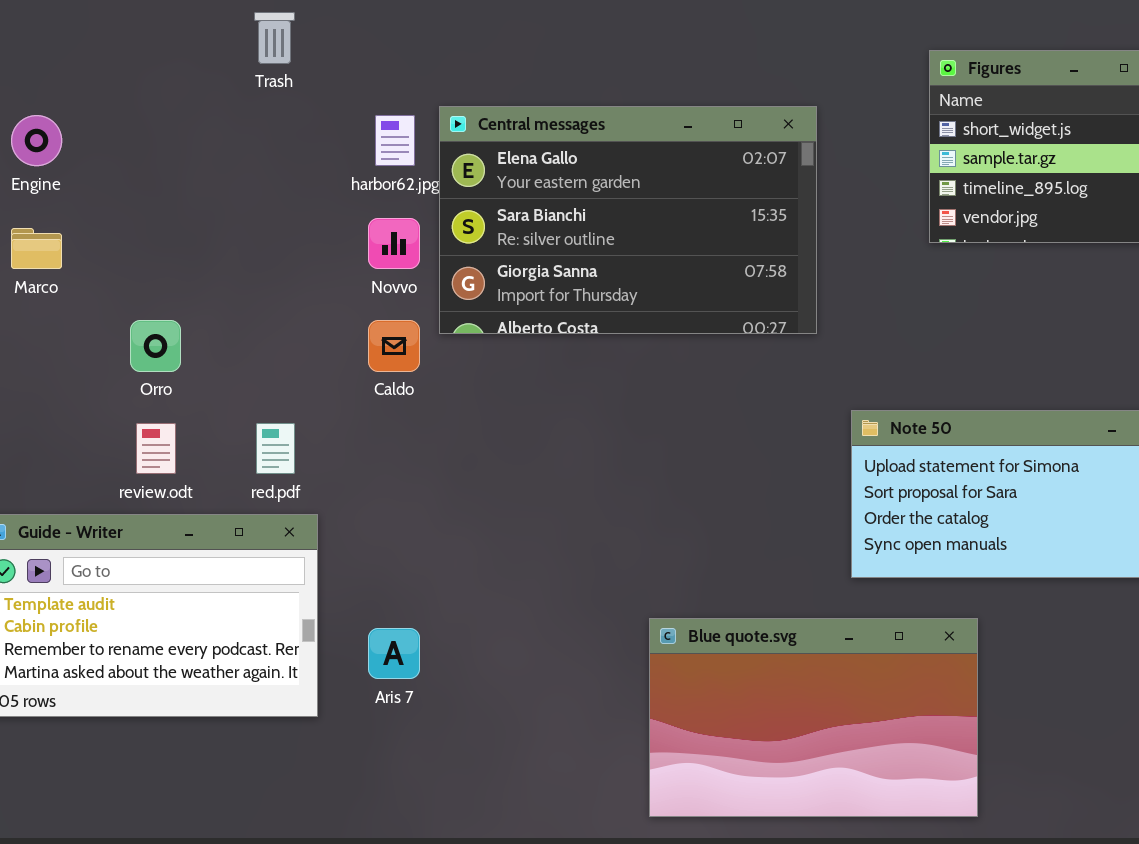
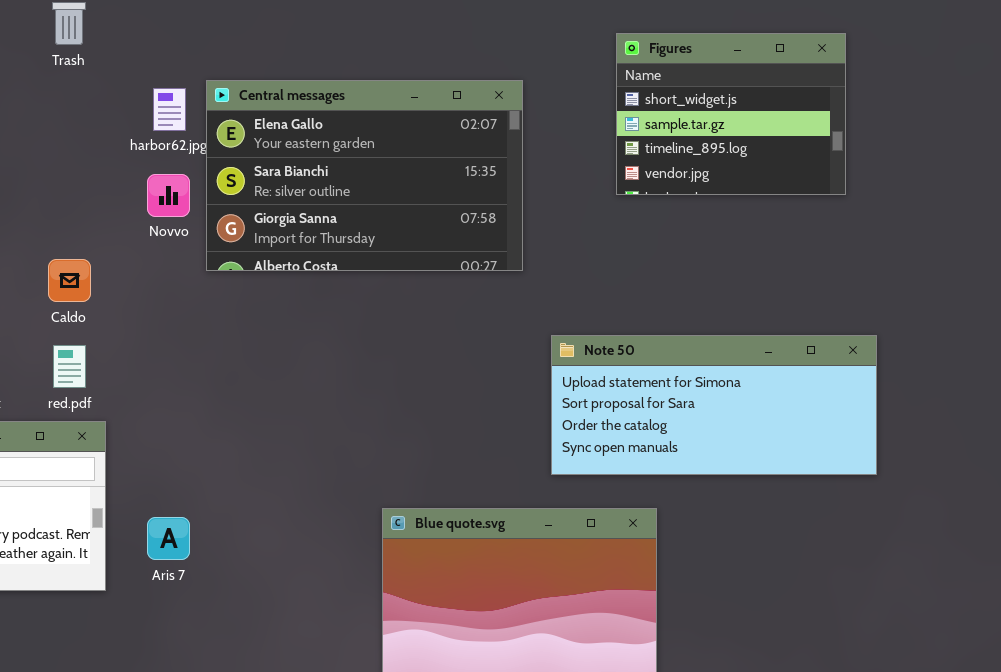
Caldo: [368,320,420,372] -> [48,259,91,302], moved

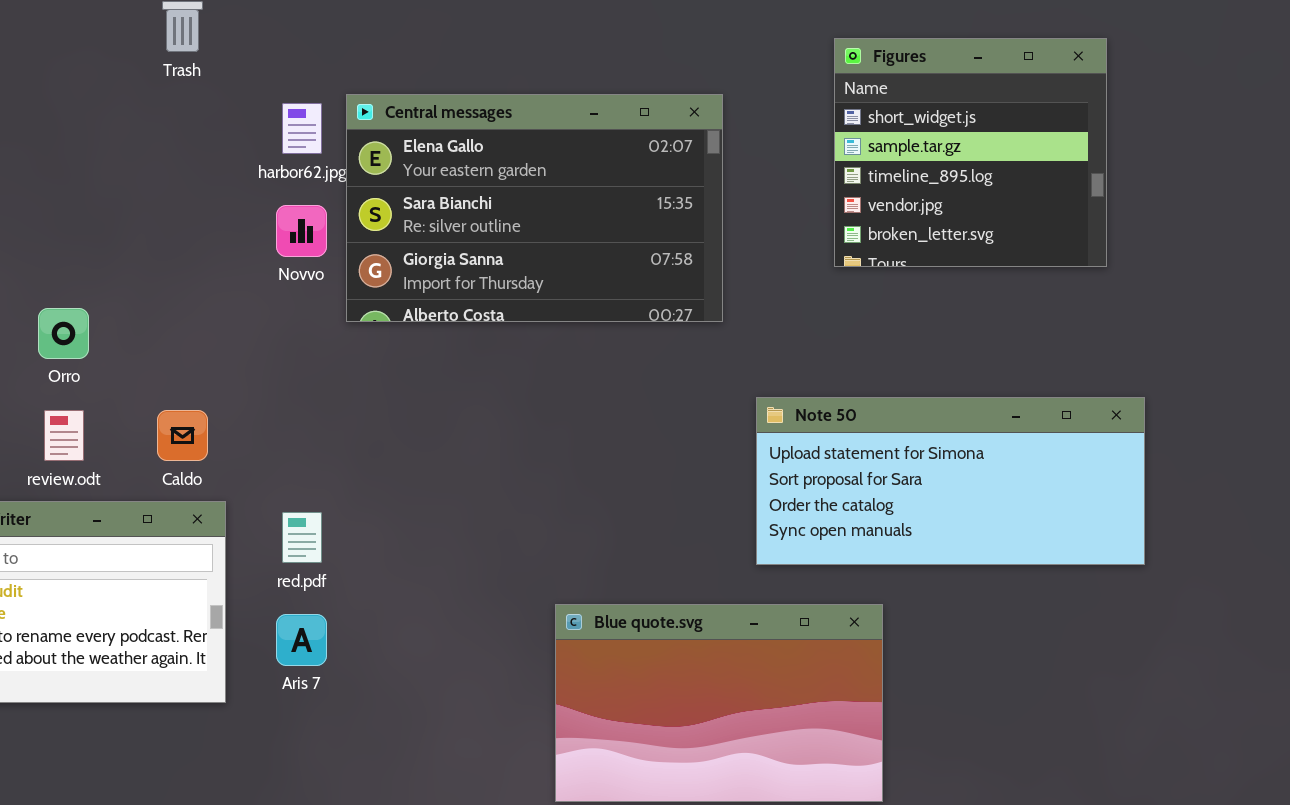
Figures: [616,33,846,195] -> [834,38,1107,267], resized
Caldo: [48,259,91,302] -> [157,410,208,461], moved
red.pdf: [53,345,86,388] -> [282,512,322,563], moved

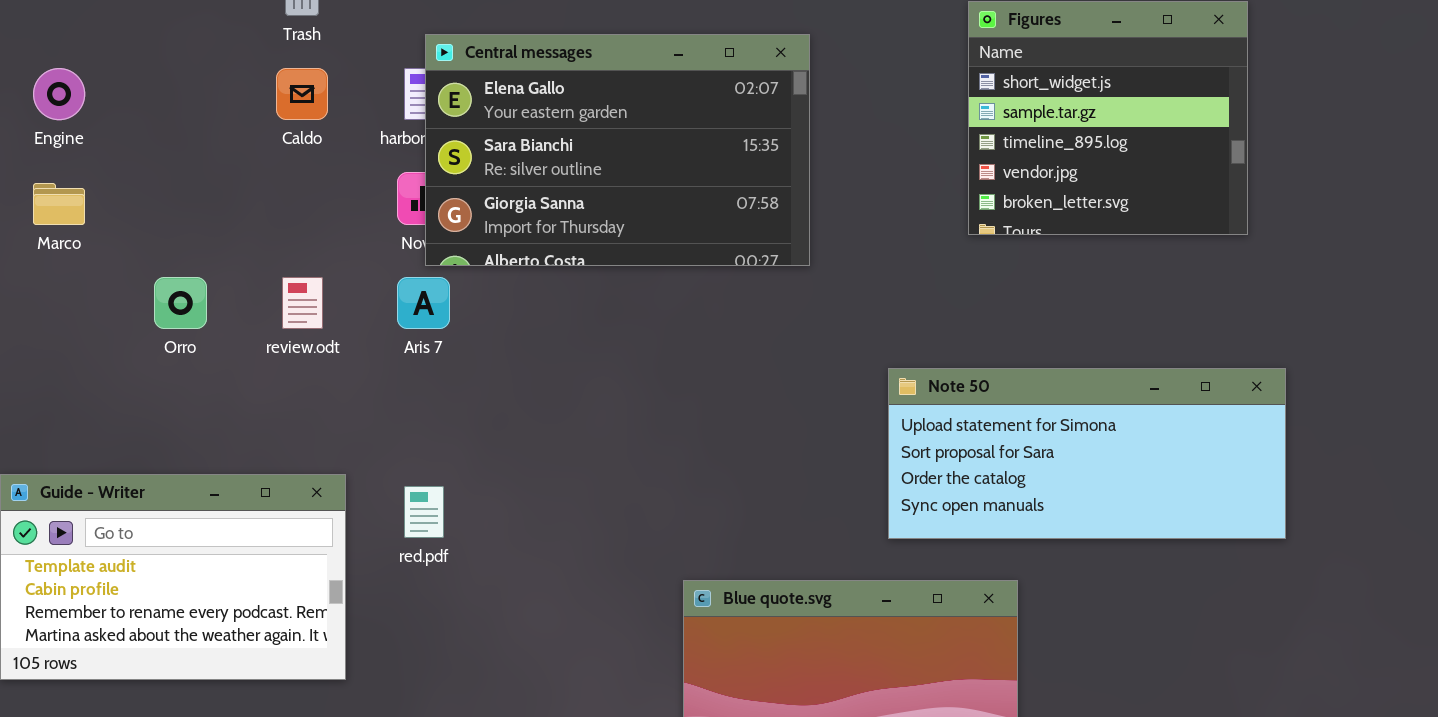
Central messages: [346,94,723,322] -> [425,34,810,266], moved
review.odt: [44,410,84,461] -> [282,277,323,329], moved
Caldo: [157,410,208,461] -> [276,68,328,120], moved
Aris 7: [276,614,327,666] -> [397,277,450,329], moved

